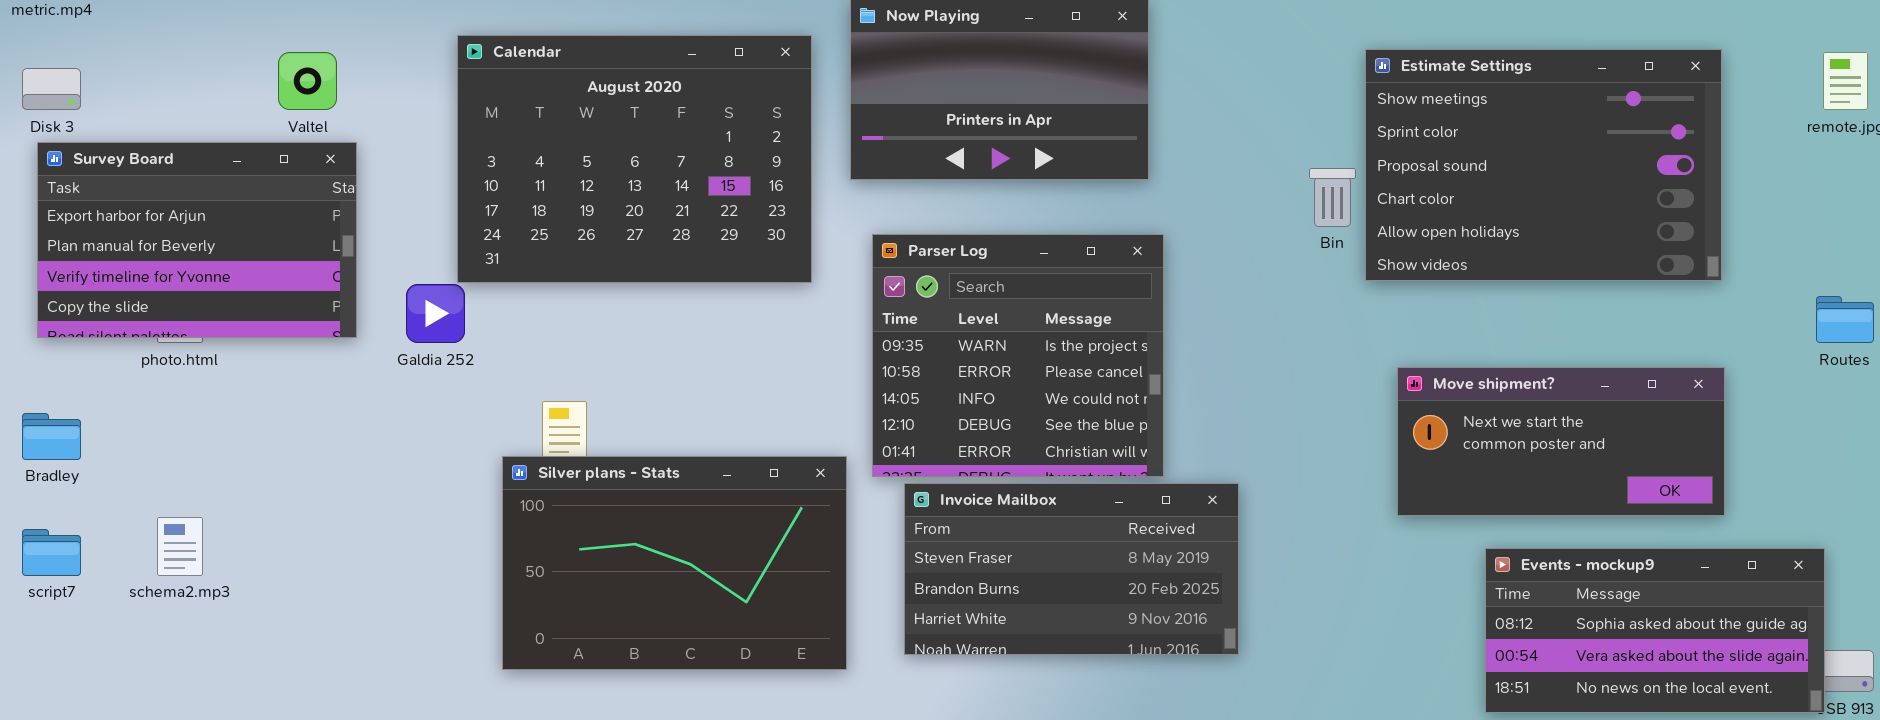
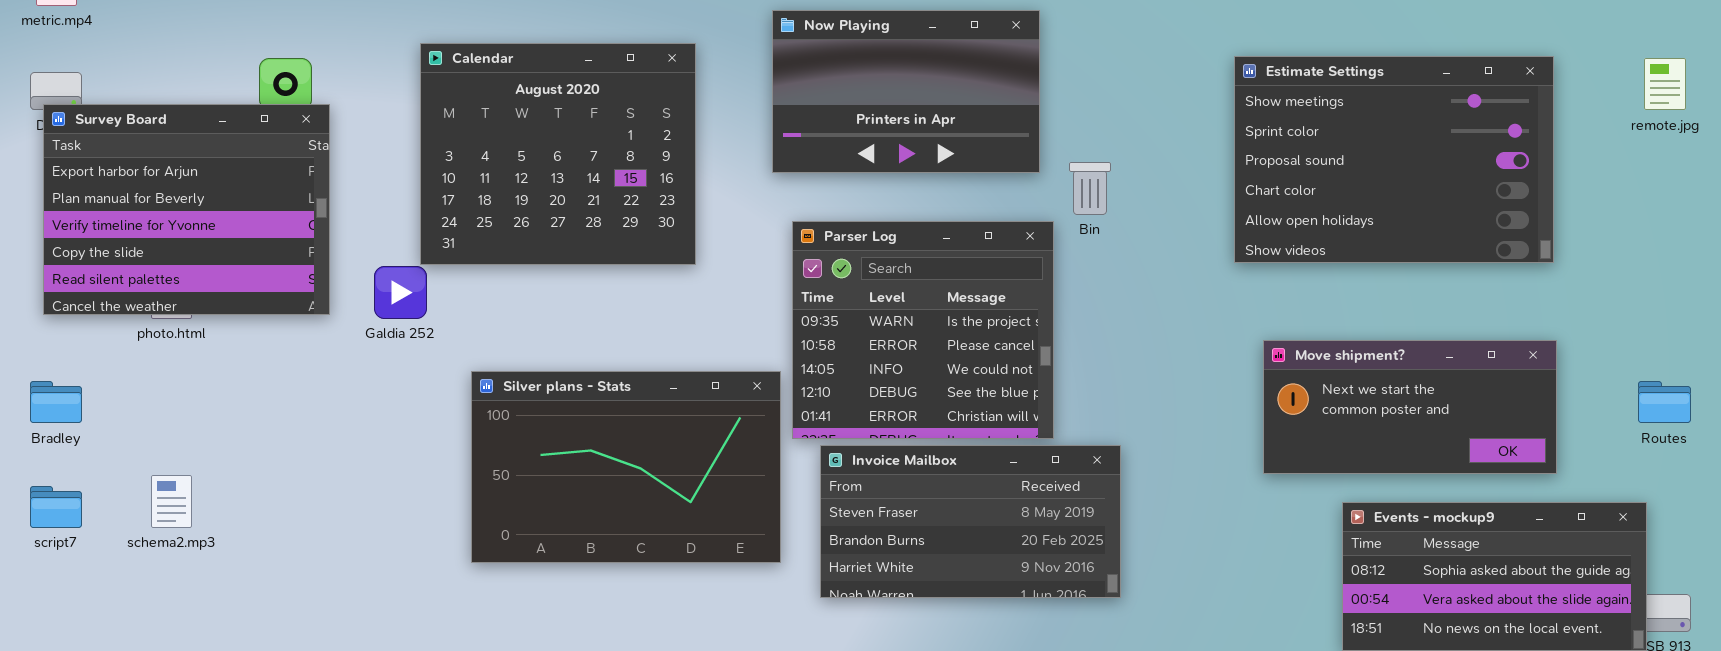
Calendar: [457,35,812,283] -> [420,43,696,265], resized
Survey Board: [37,142,357,338] -> [43,104,330,315], resized
Bin: [1309,168,1356,227] -> [1069,162,1111,215], moved
Routes: [1816,296,1874,343] -> [1638,381,1691,423], moved
Silver plans - Stats: [502,456,847,670] -> [471,371,781,563], moved

